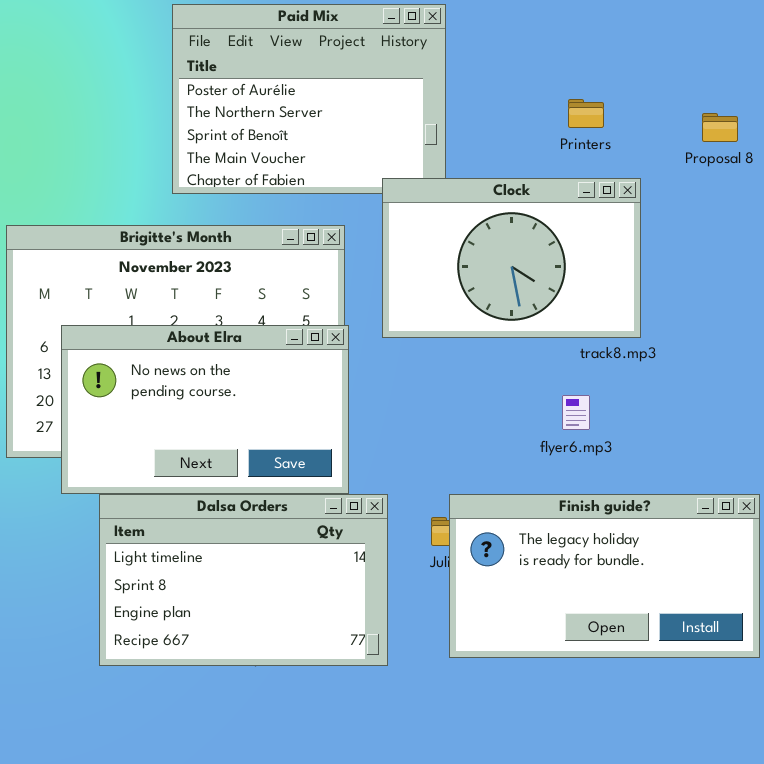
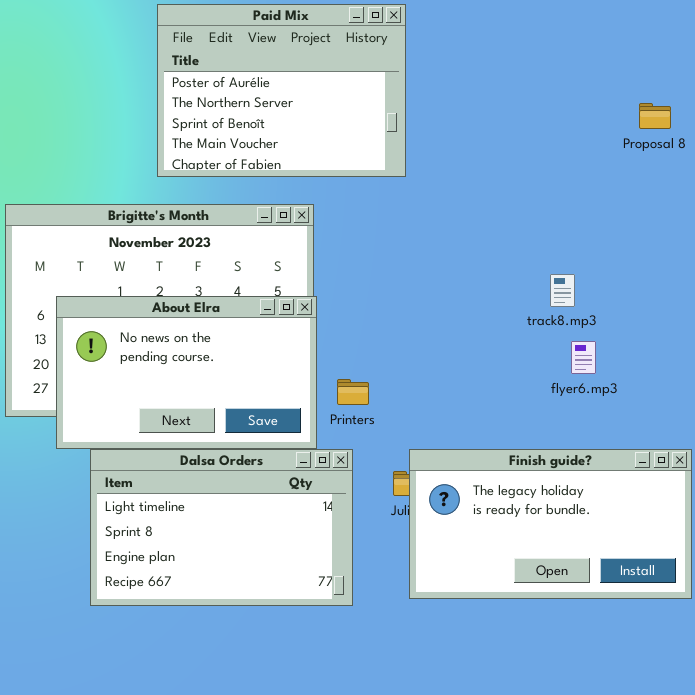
Printers: [568,99,604,128] -> [337,379,369,405], moved
Clock: [382,178,641,338] -> none, closed
flyer6.mp3: [562,395,590,430] -> [571,341,596,374], moved

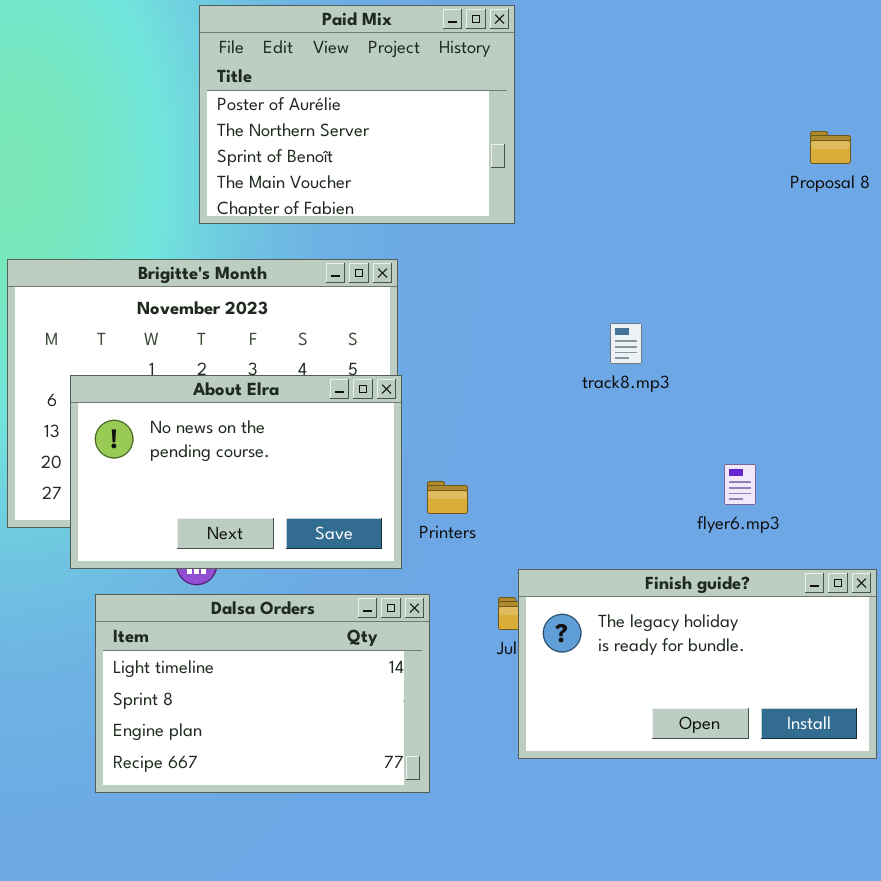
track8.mp3: [550,274,575,307] -> [610,323,642,364], moved
flyer6.mp3: [571,341,596,374] -> [724,464,756,505], moved
Dalsa Orders: [90,449,353,606] -> [95,594,430,793], moved

